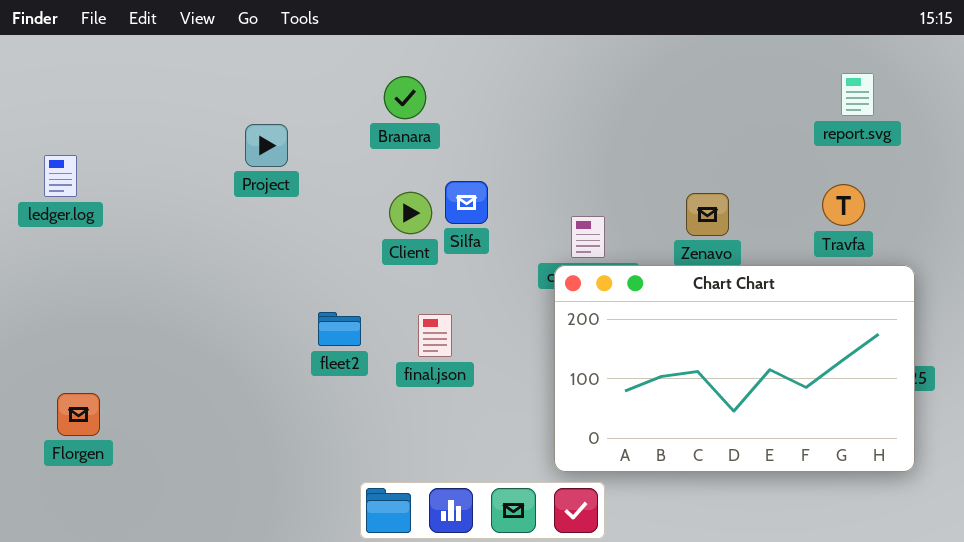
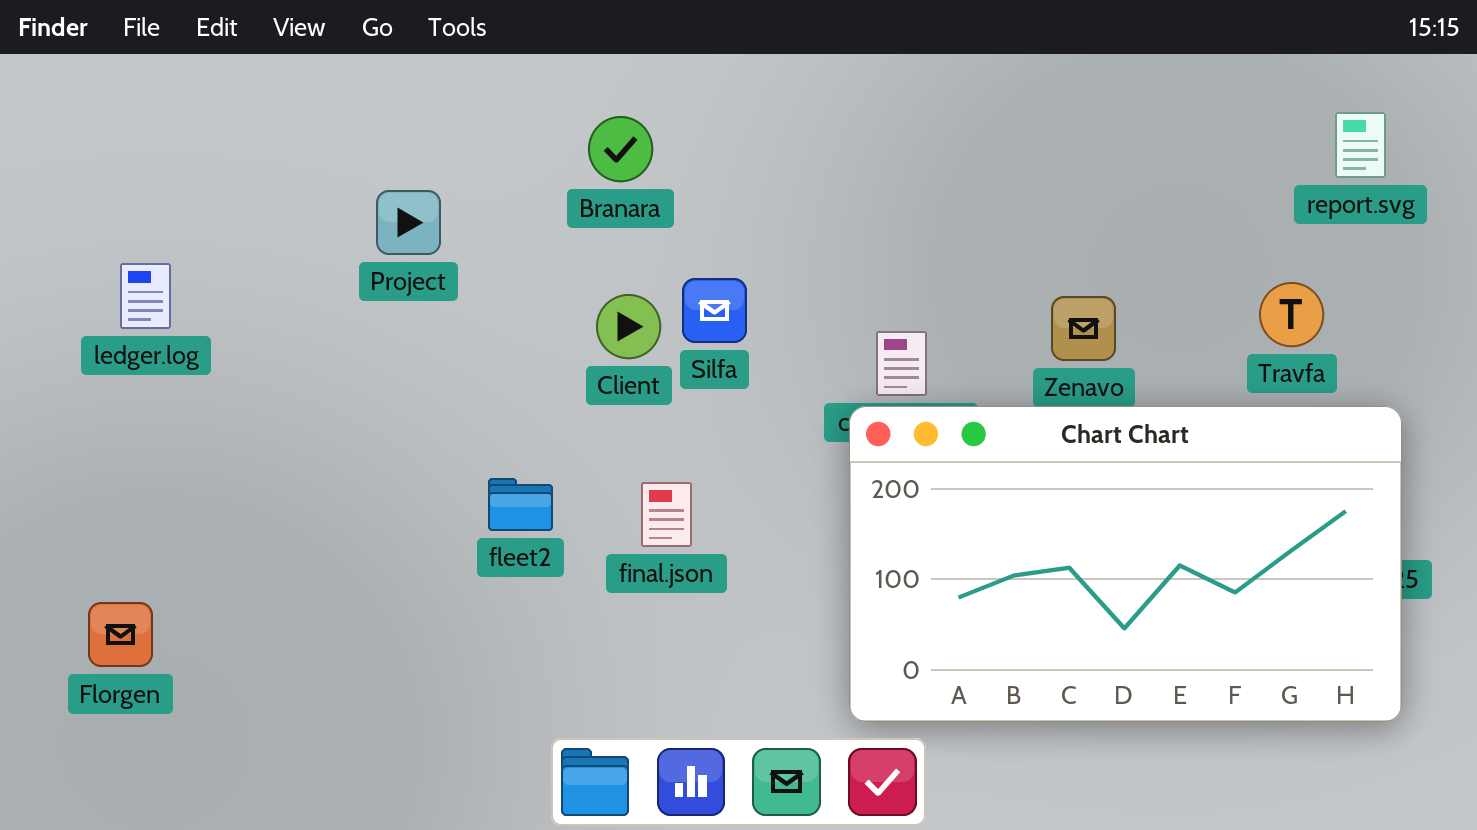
report.svg: [841,73,874,116] -> [1335,112,1386,178], moved
ledger.log: [44,155,77,197] -> [120,263,171,329], moved

